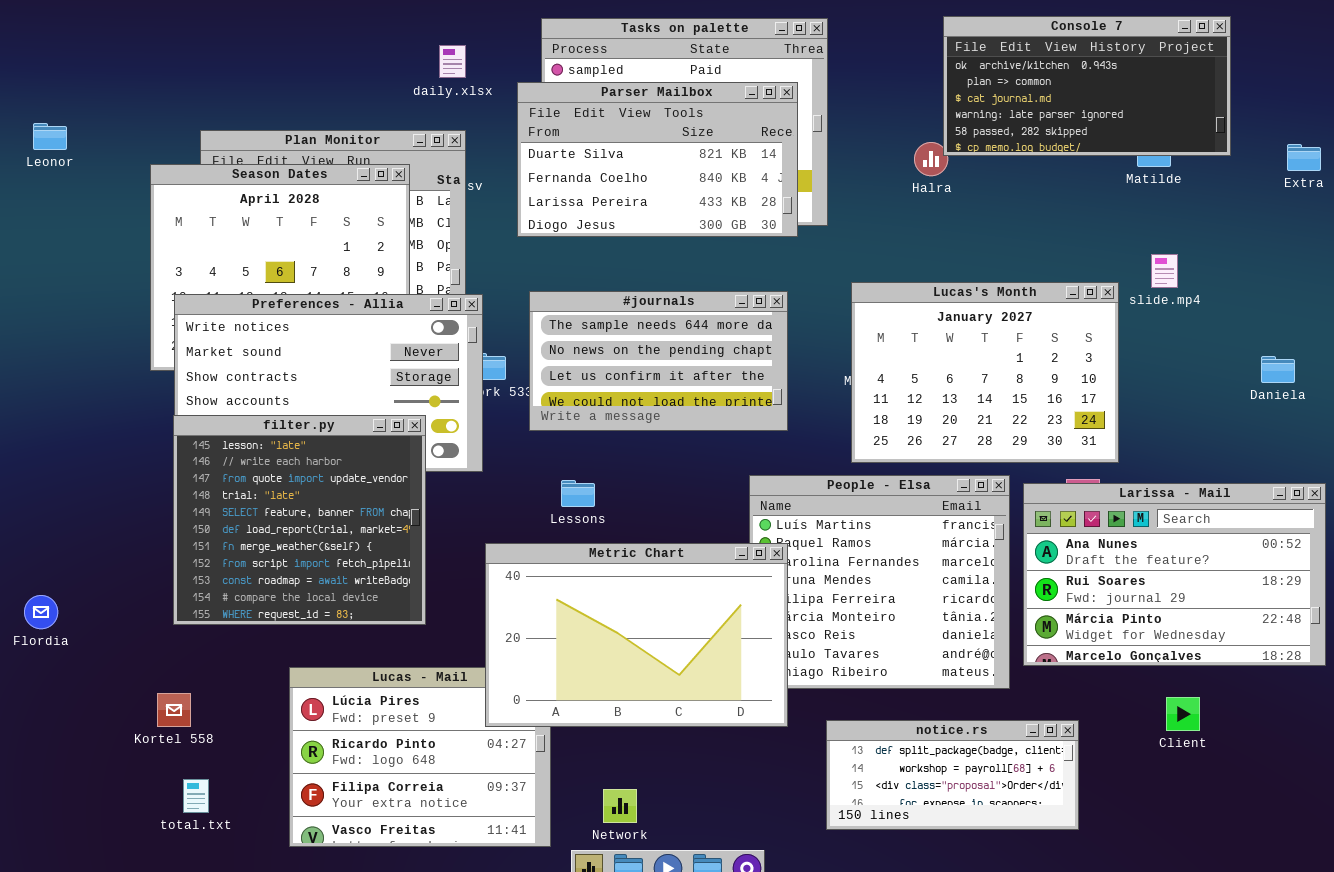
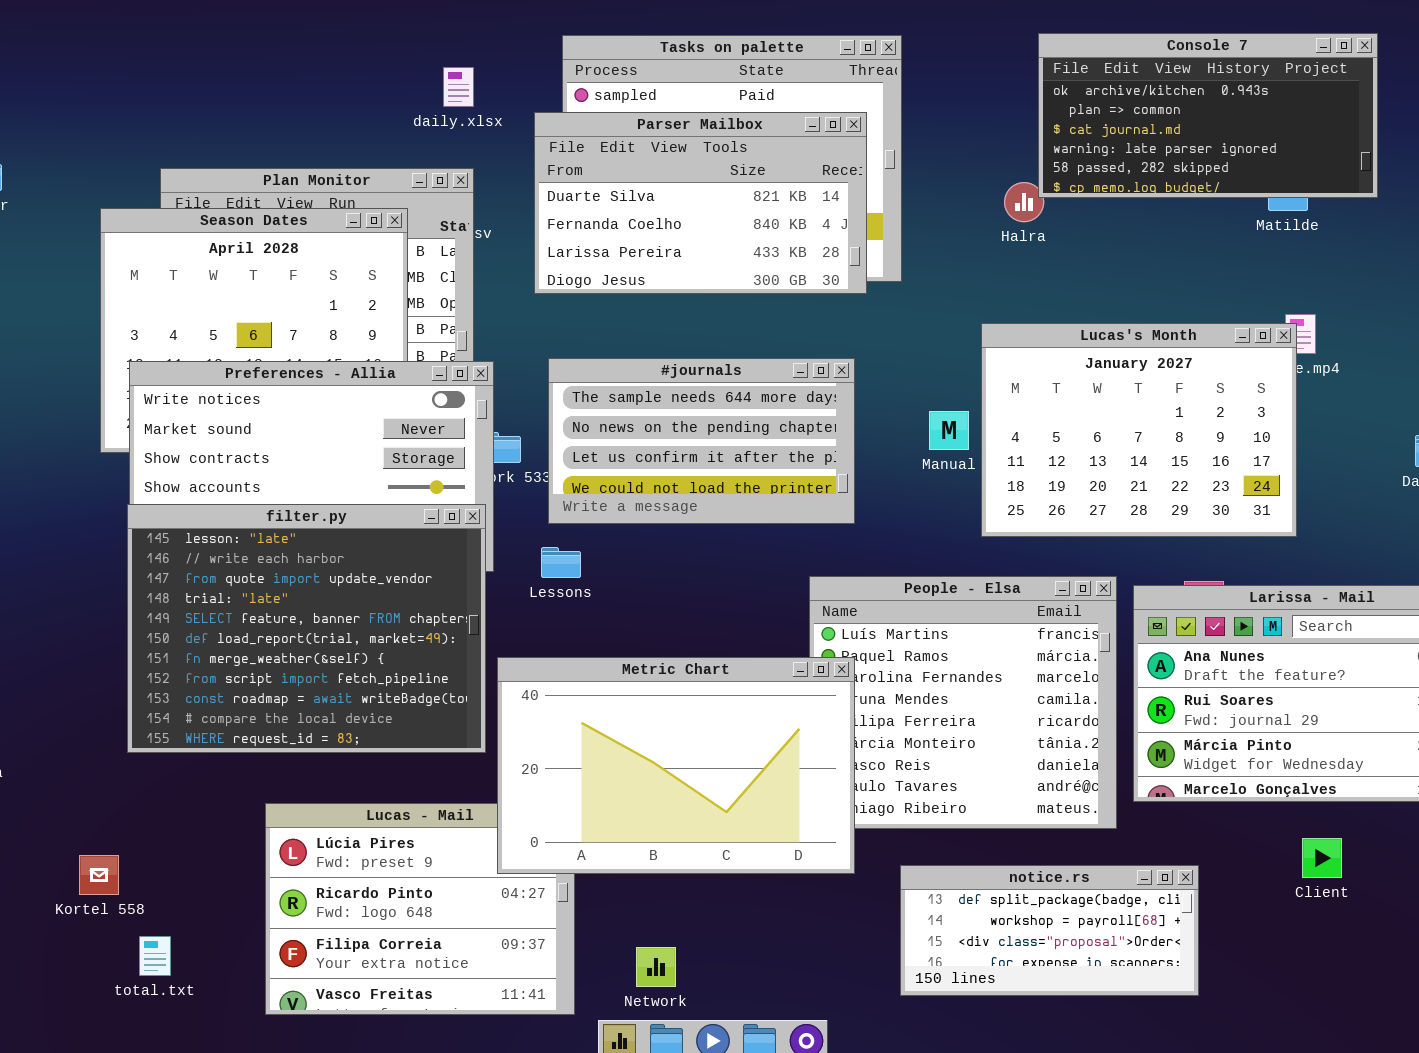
Lucas's Month: [851,282,1119,463] -> [981,323,1297,537], moved
filter.py: [173,415,426,625] -> [127,504,486,753], resized
Lessons: [561,480,595,507] -> [541,547,581,578], moved
Kortel 558: [157,693,191,727] -> [79,855,119,895], moved

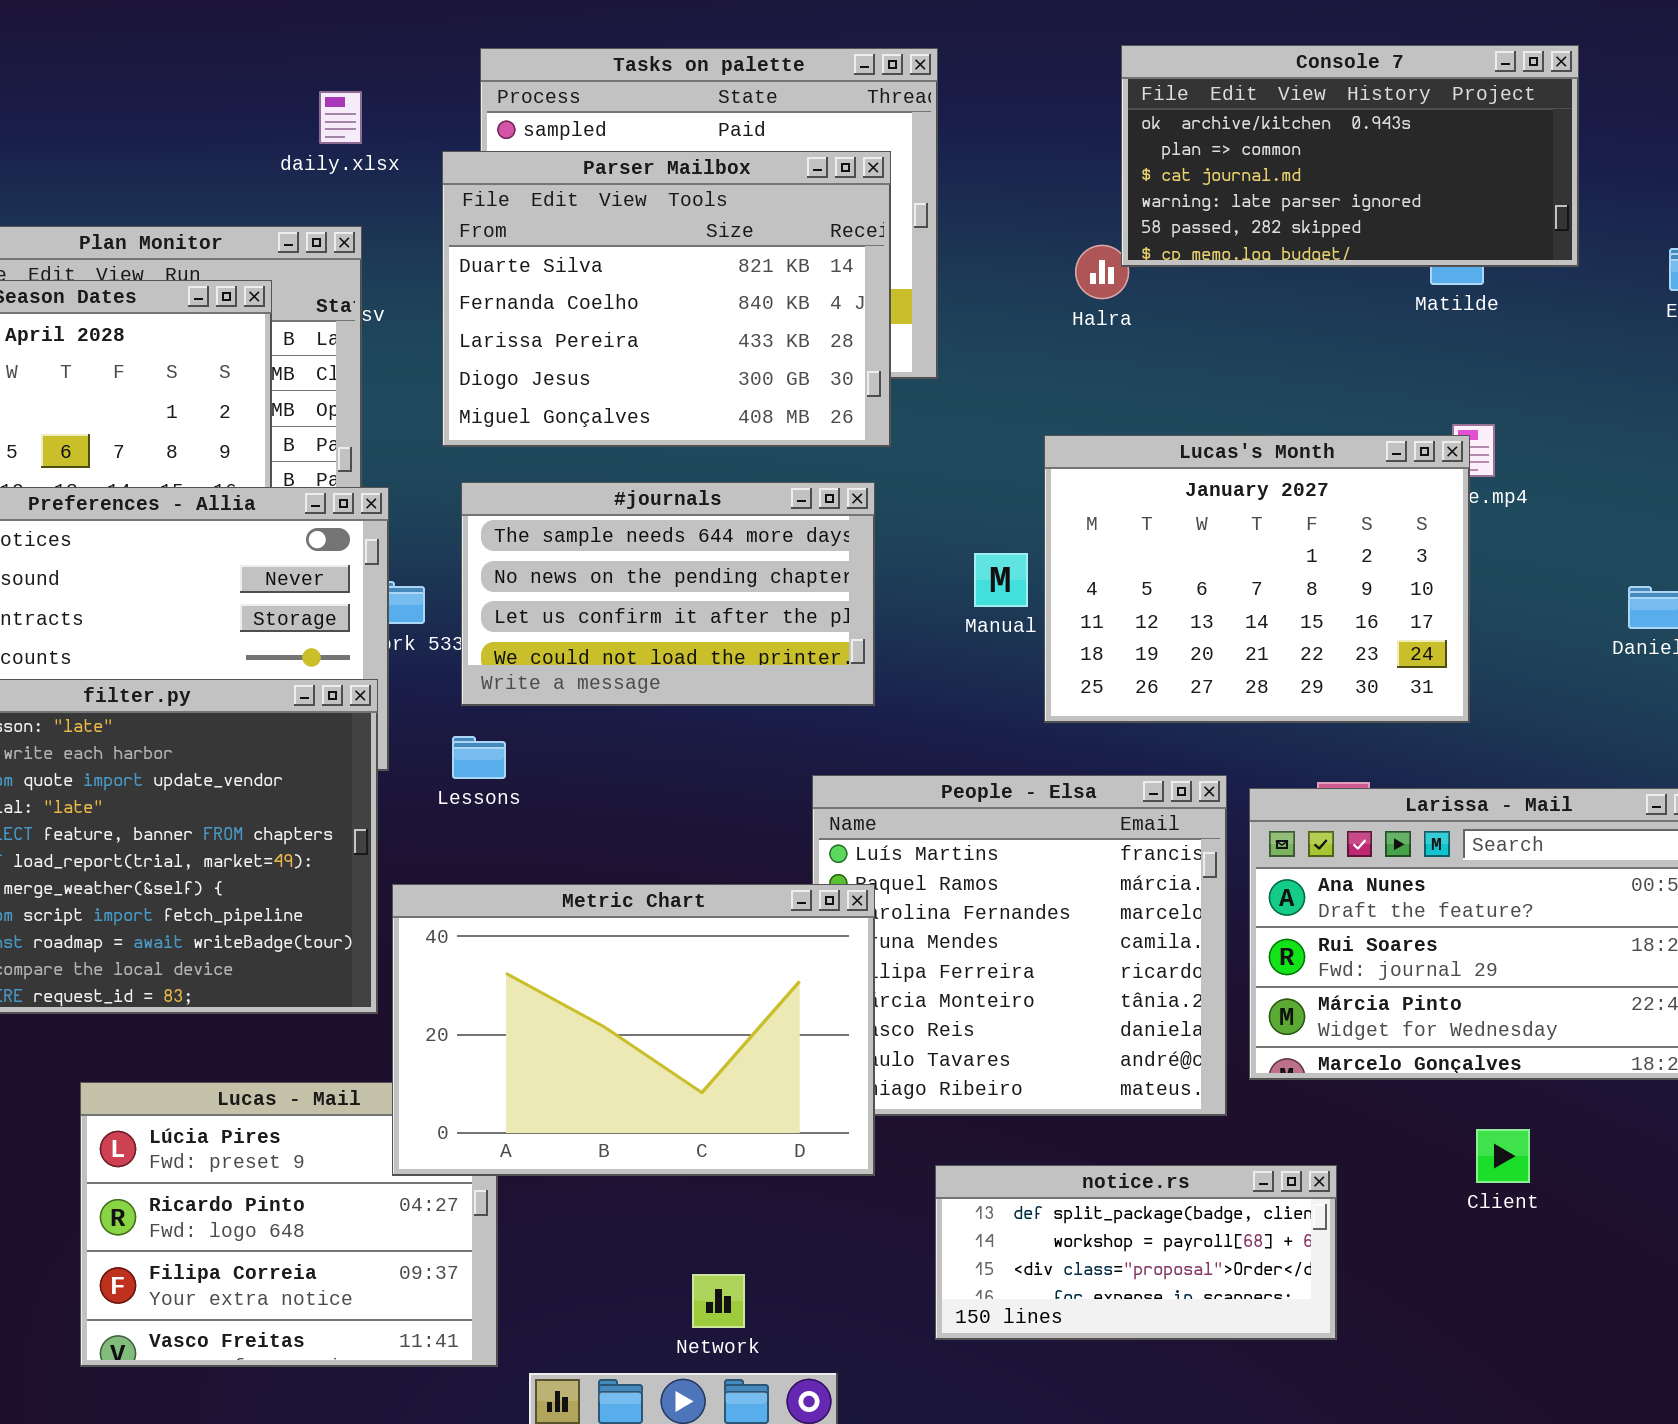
Parser Mailbox: [534,112,867,294] -> [442,151,891,447], resized
Network: [636,947,676,987] -> [692,1274,745,1328], moved

